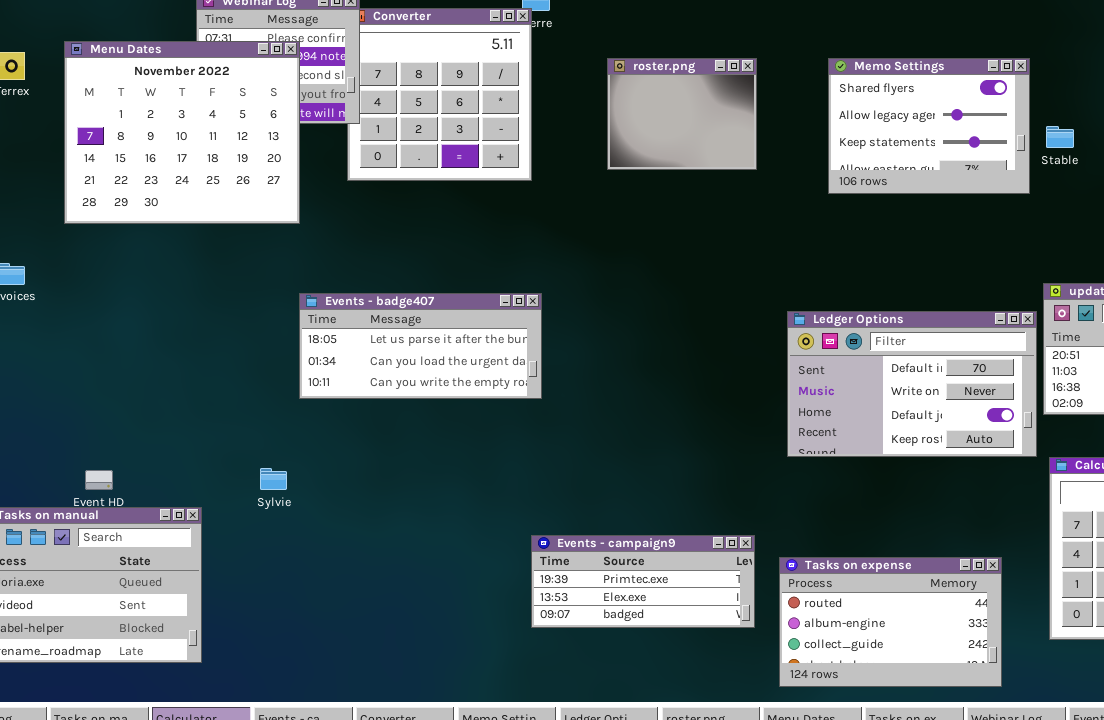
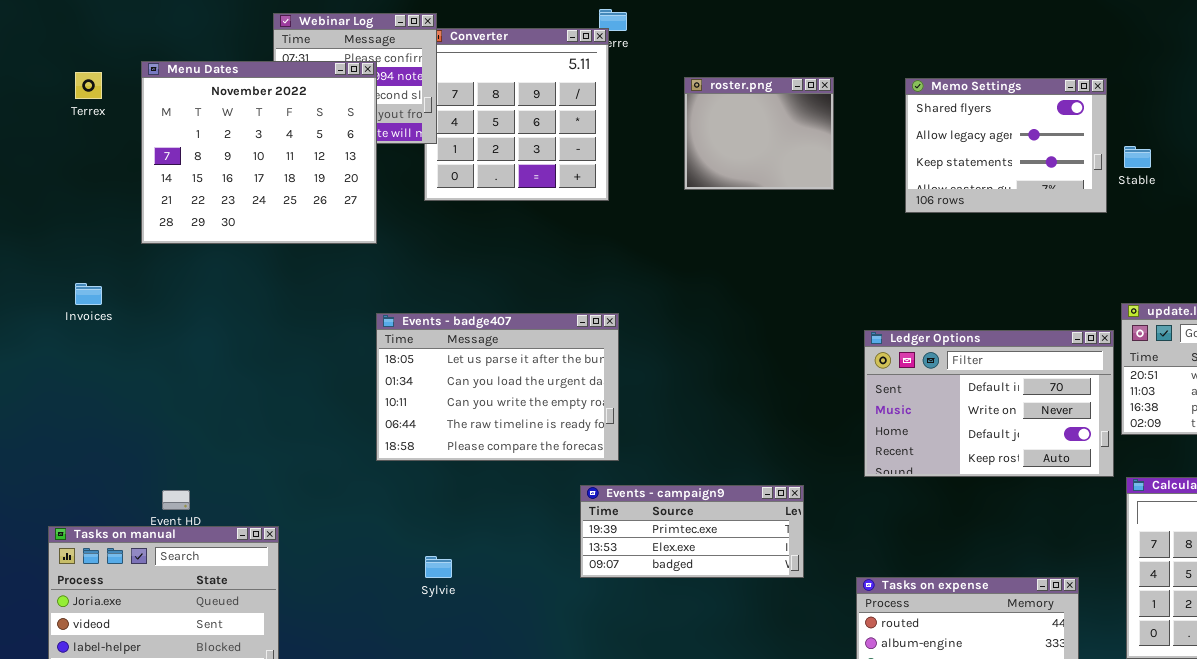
Events - badge407: [299,293,542,399] -> [376,313,619,461], resized
Sylvie: [260,468,287,490] -> [425,556,452,578], moved
Events - campaign9: [531,535,755,628] -> [580,485,804,578], moved

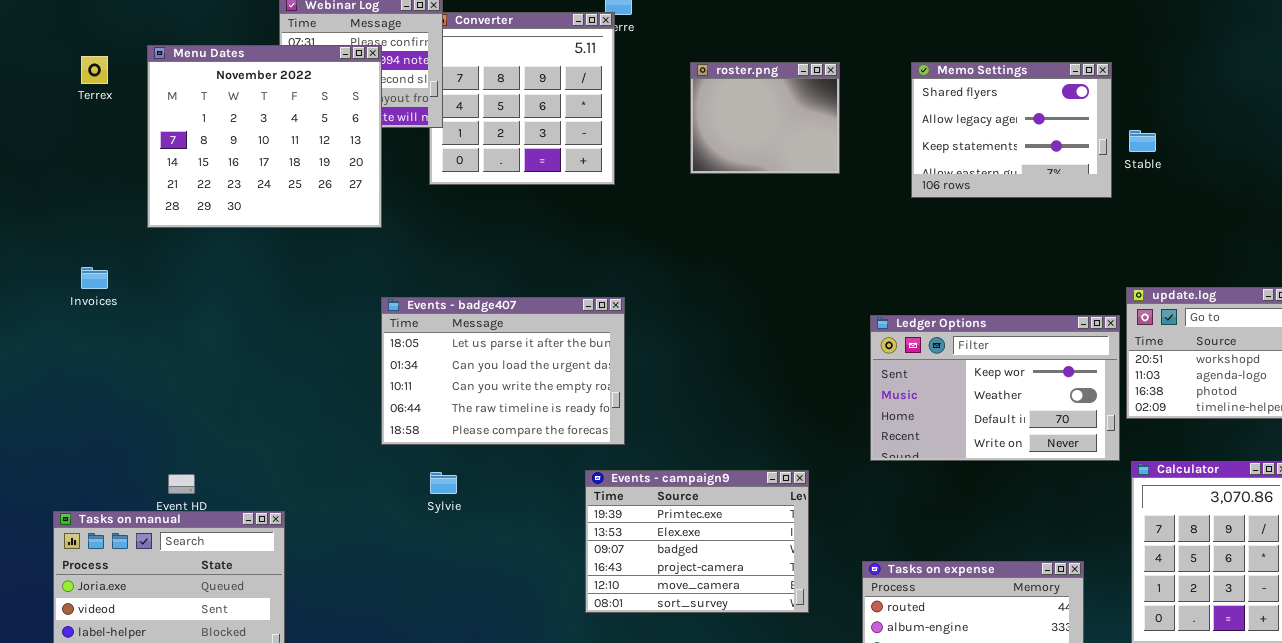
Ledger Options: [864,330,1114,477] -> [870,315,1120,461], scrolled up 2 rows
Events - campaign9: [580,485,804,578] -> [585,470,809,613], resized
Sylvie: [425,556,452,578] -> [430,472,457,494], moved

